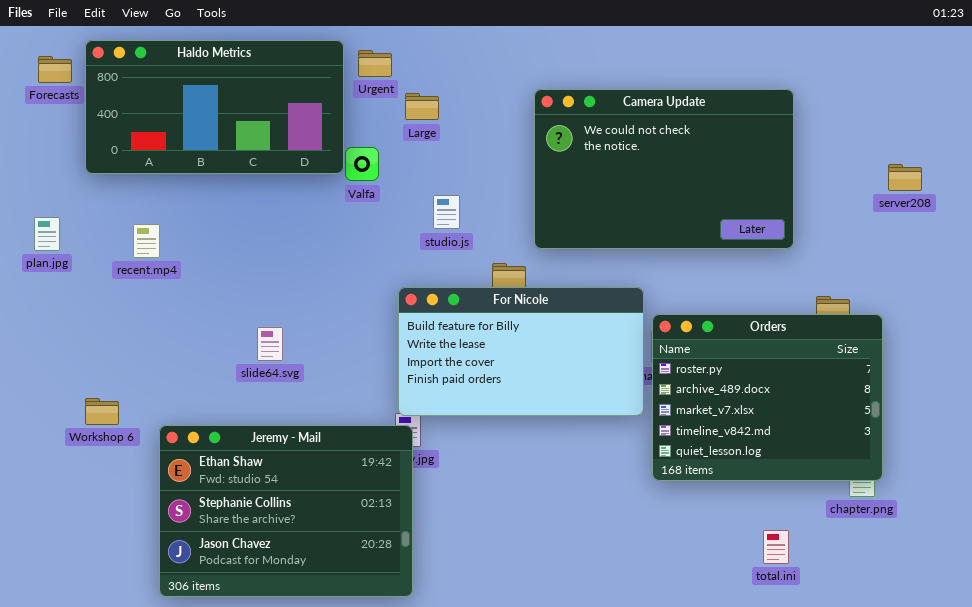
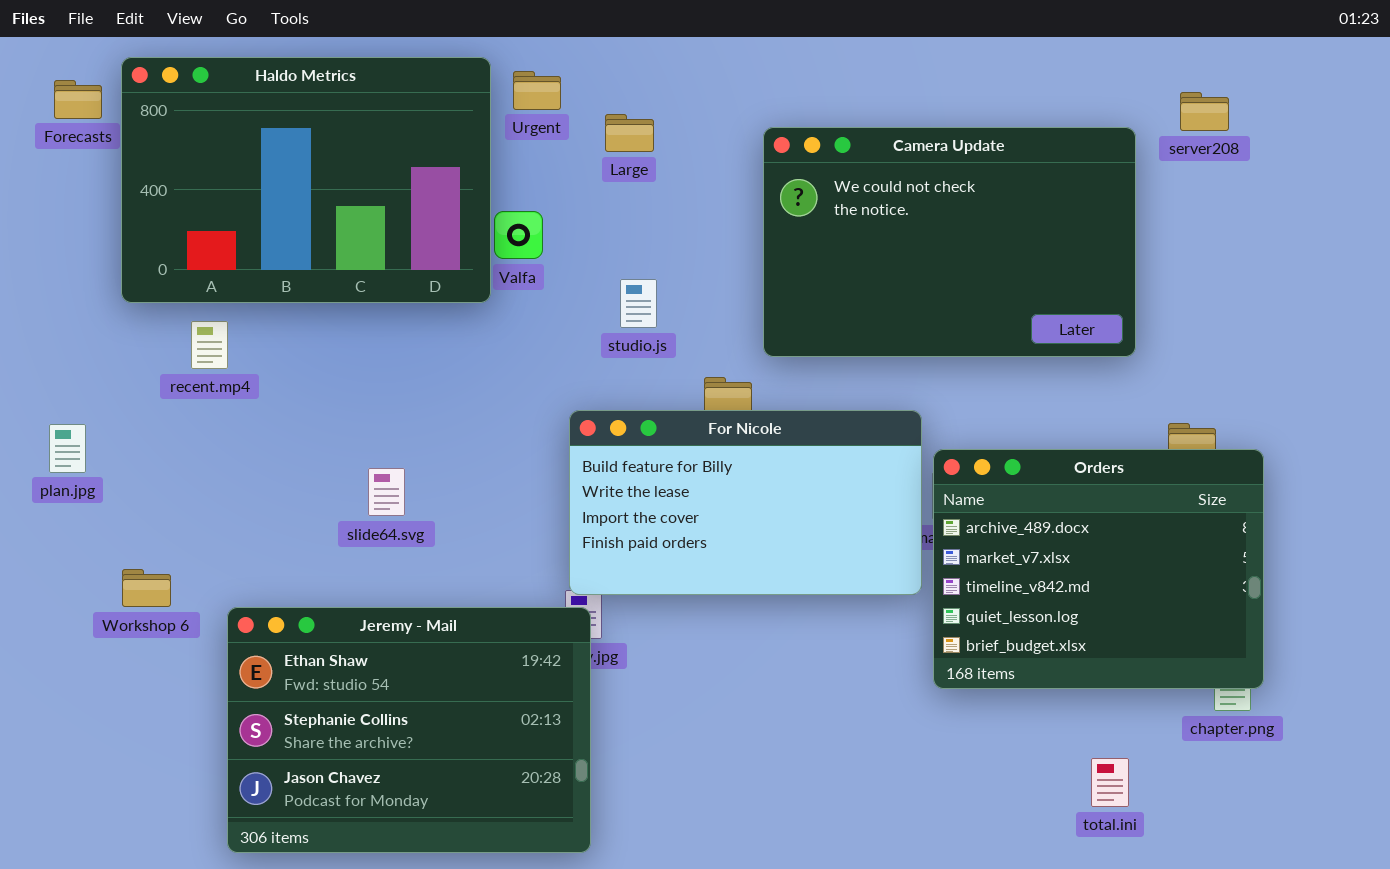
Haldo Metrics: [85,40,344,174] -> [121,57,491,303], resized
Large: [405,93,439,120] -> [605,114,654,152], moved
server208: [888,164,922,191] -> [1180,92,1229,131], moved
plan.jpg: [34,217,60,251] -> [49,424,86,473], moved
Orders: [652,314,883,481] -> [933,449,1264,689], scrolled down 1 row

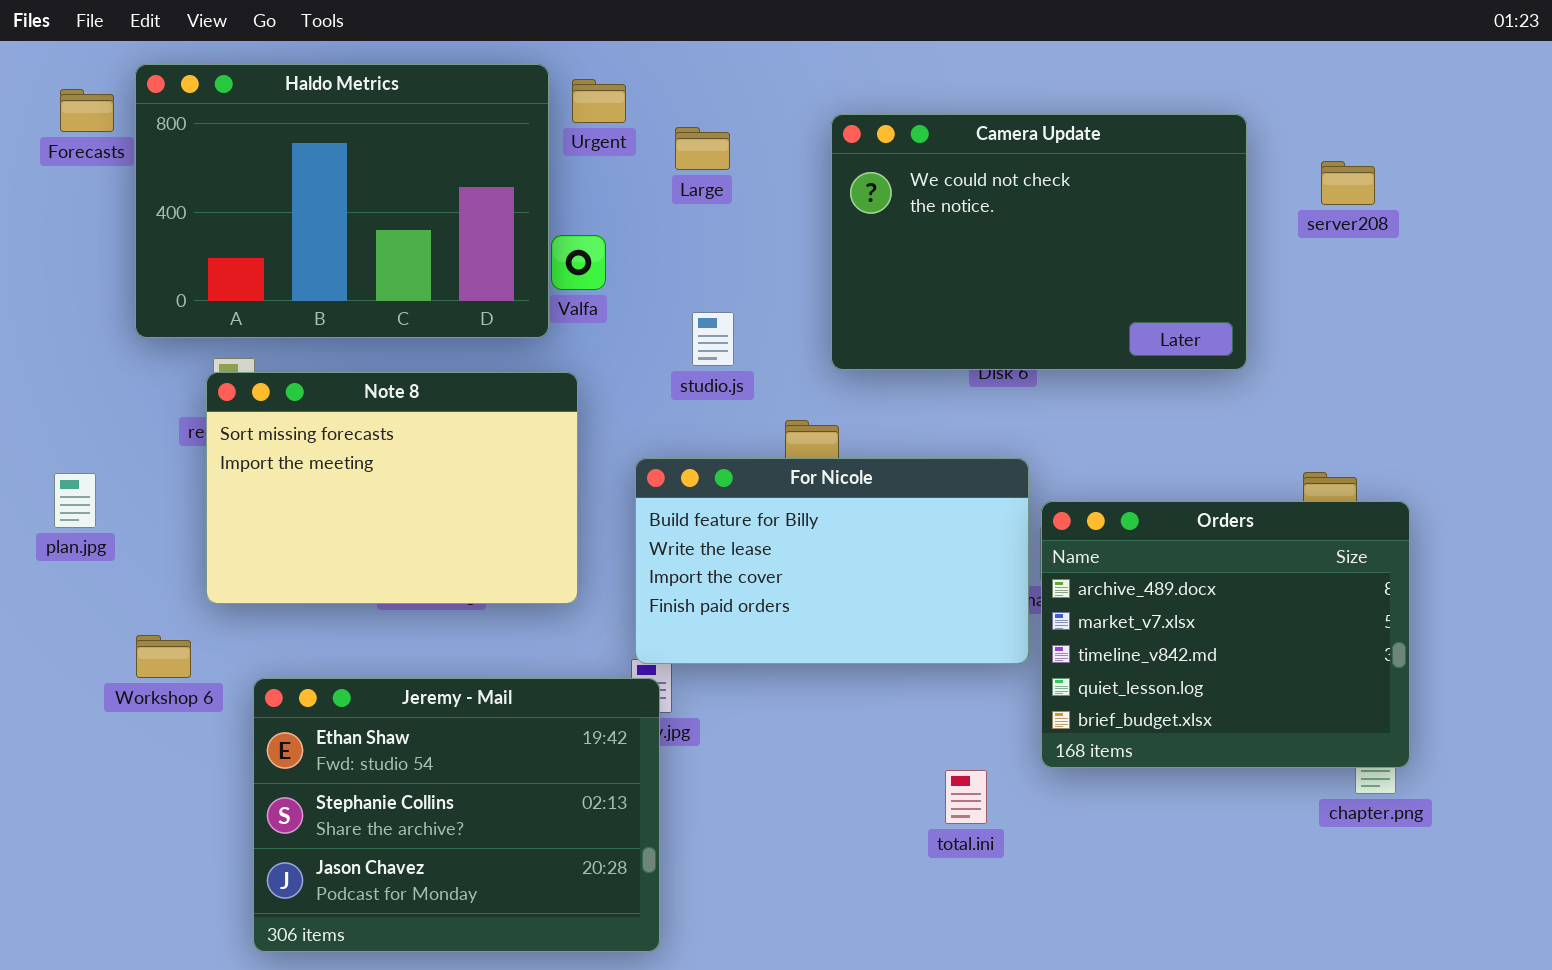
server208: [1180,92,1229,131] -> [1321,161,1375,205], moved
Camera Update: [763,127,1136,357] -> [831,114,1247,370], moved
Note 8: none -> [206,372,578,604], opened
total.ini: [1091,758,1129,807] -> [945,770,987,824], moved

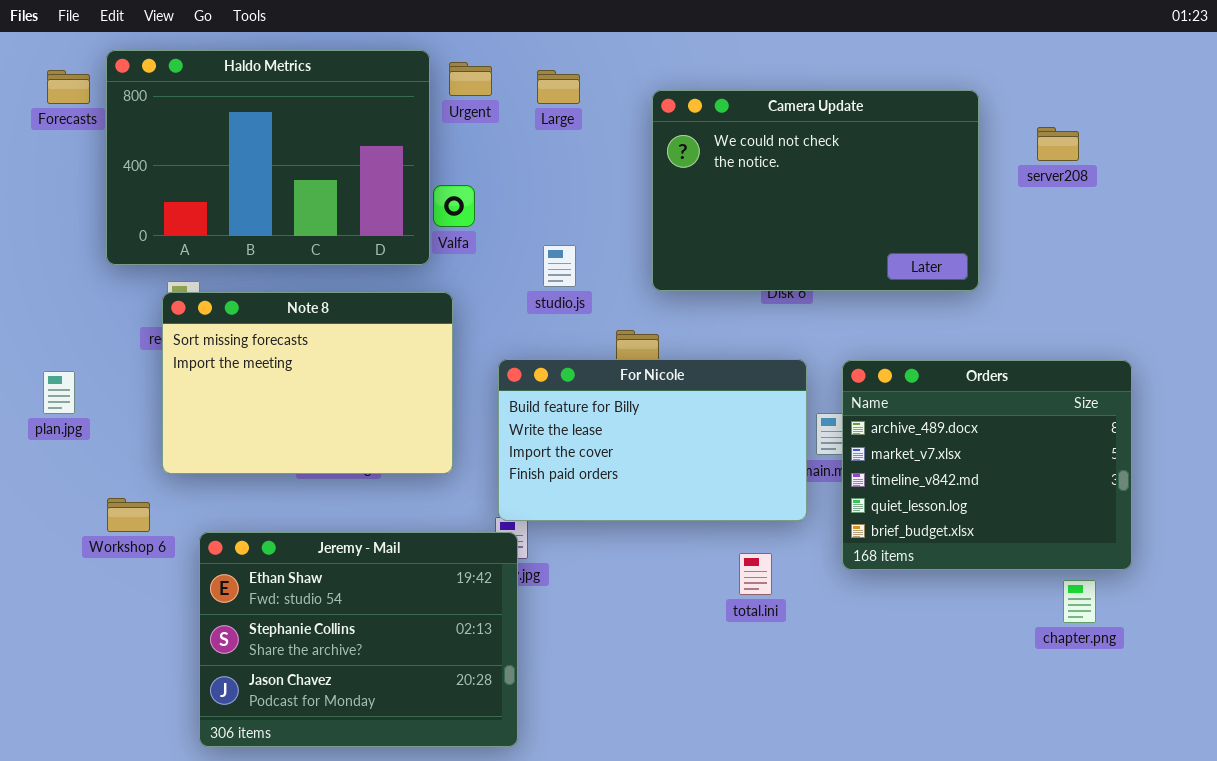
Large: [675,127,730,170] -> [537,70,580,104], moved
Orders: [1041,501,1410,768] -> [842,360,1132,570], moved
total.ini: [945,770,987,824] -> [739,553,772,595], moved

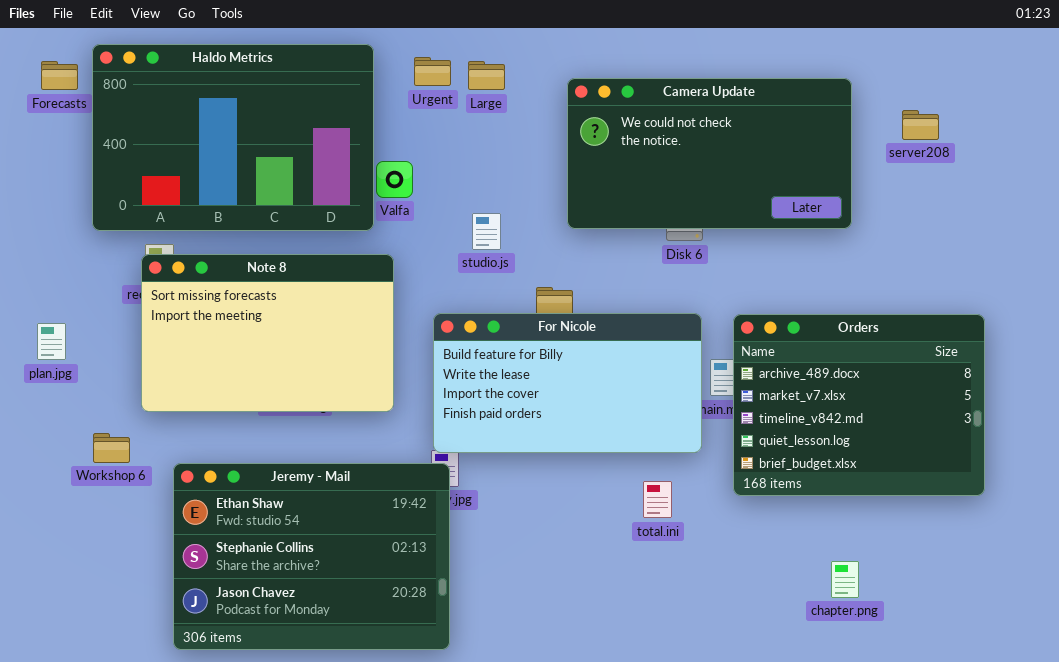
Urgent: [449,62,492,96] -> [414,57,451,86], moved
Camera Update: [652,90,979,291] -> [567,78,852,229], resized
chapter.png: [1063,580,1096,623] -> [831,561,859,598], moved

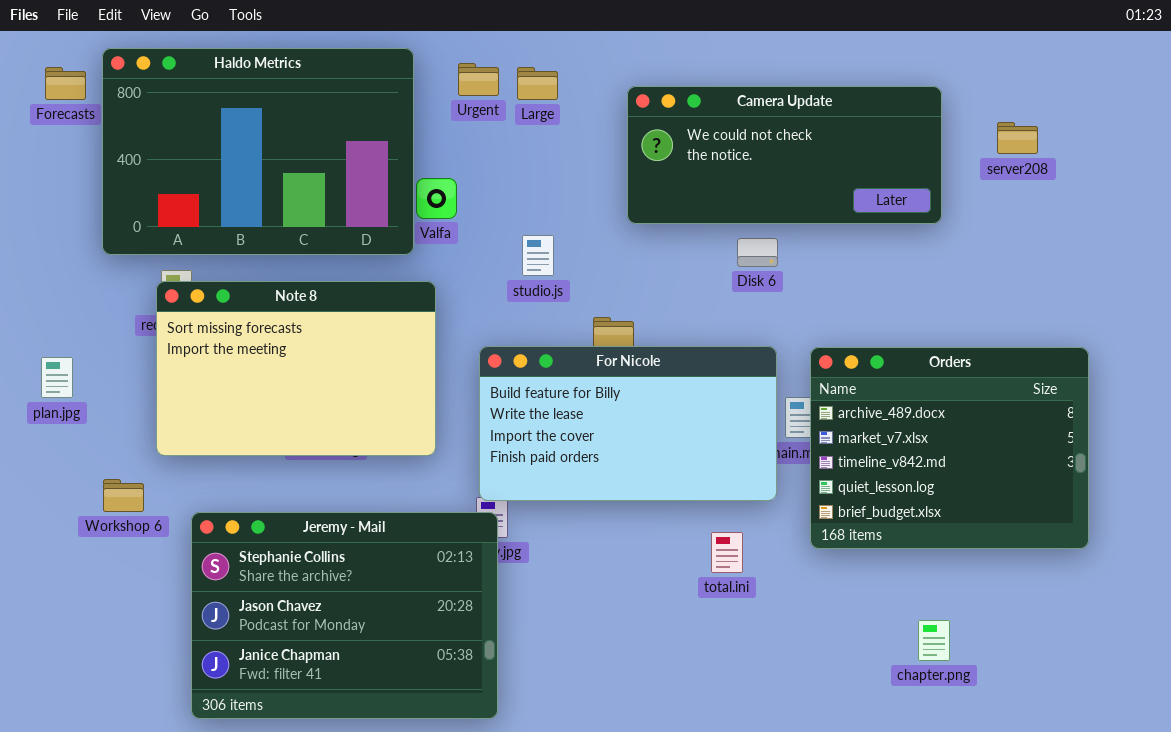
Camera Update: [567,78,852,229] -> [627,86,942,224], resized
Jeremy - Mail: [173,463,450,650] -> [191,512,498,719], scrolled down 1 row

